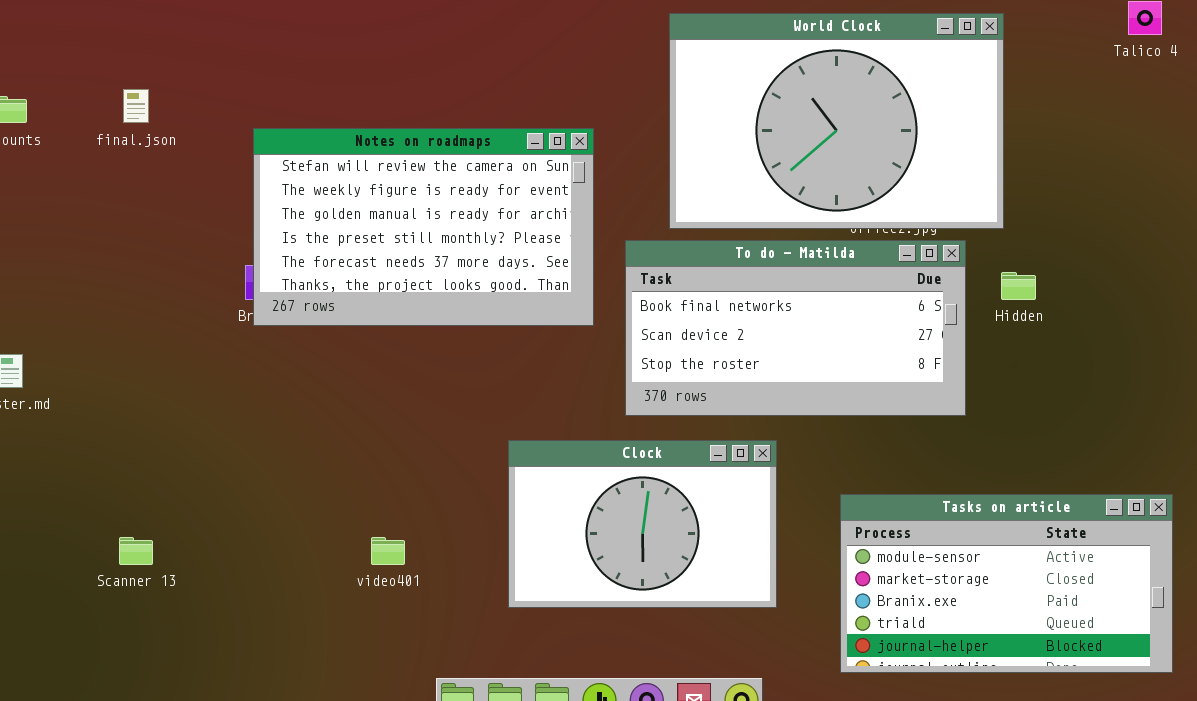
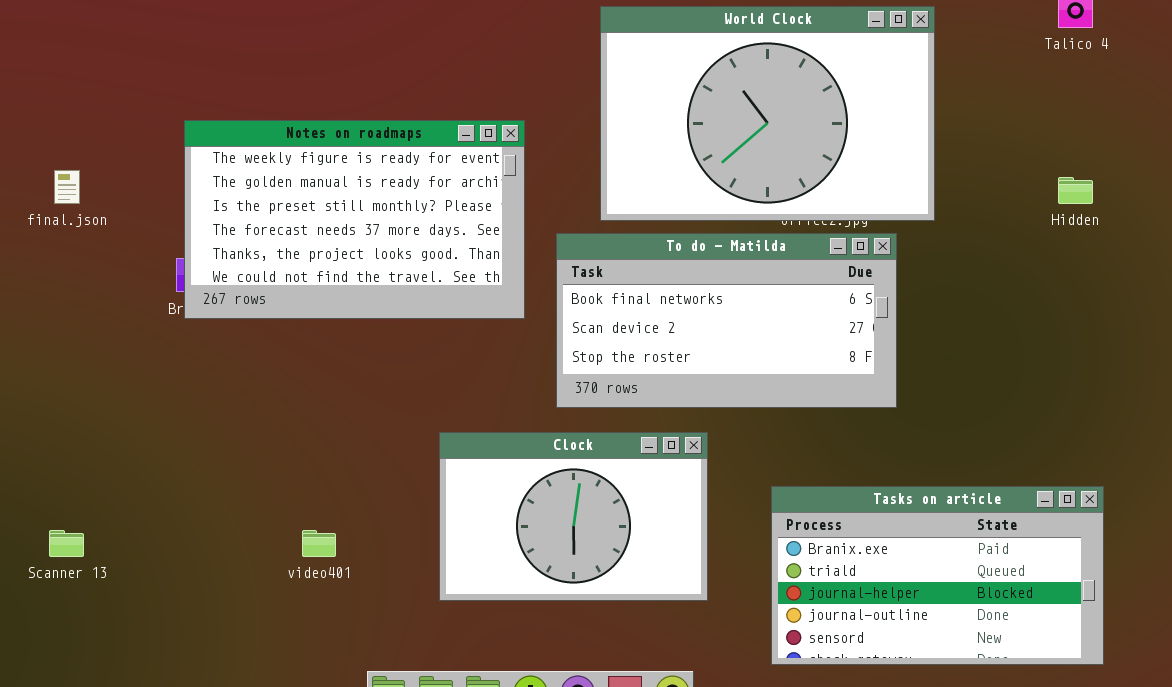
final.json: [123,89,149,123] -> [54,170,80,204], moved
Notes on roadmaps: [253,128,594,326] -> [184,120,525,319], scrolled down 1 row
Hidden: [1001,272,1036,300] -> [1058,177,1093,204], moved
Tasks on article: [840,494,1173,673] -> [771,486,1104,665], scrolled down 2 rows

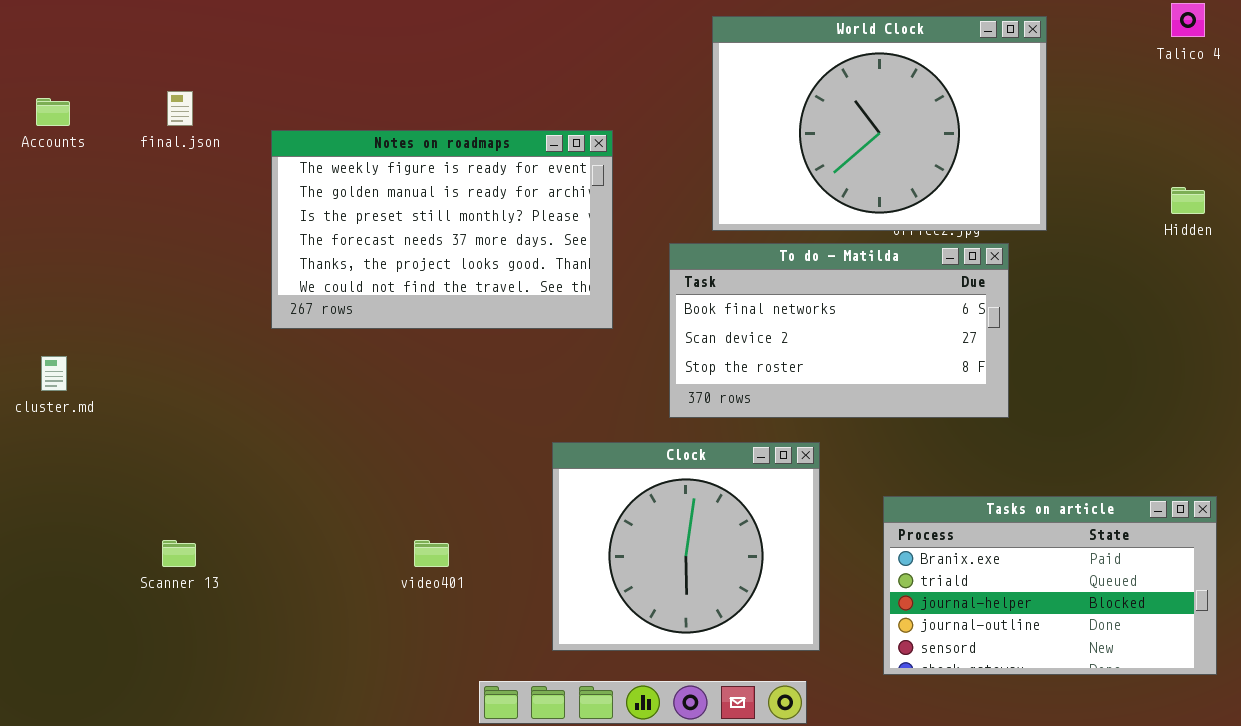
Notes on roadmaps: [184,120,525,319] -> [271,130,613,329], moved
final.json: [54,170,80,204] -> [167,91,193,126], moved
Clock: [439,432,708,601] -> [552,442,820,651], resized

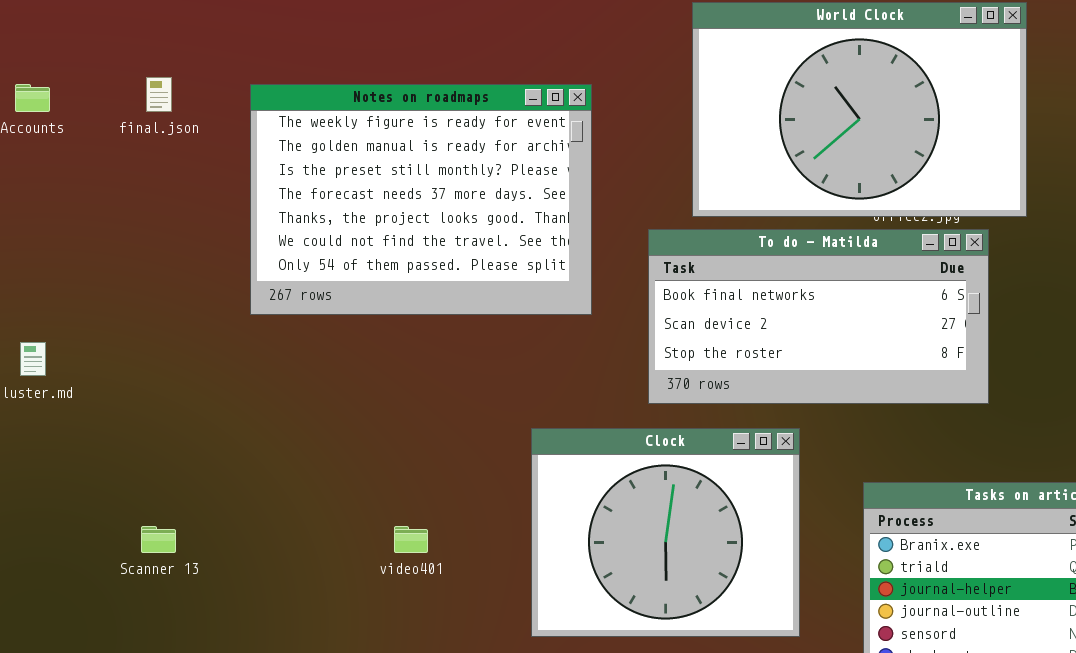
Notes on roadmaps: [271,130,613,329] -> [250,84,592,315], resized

